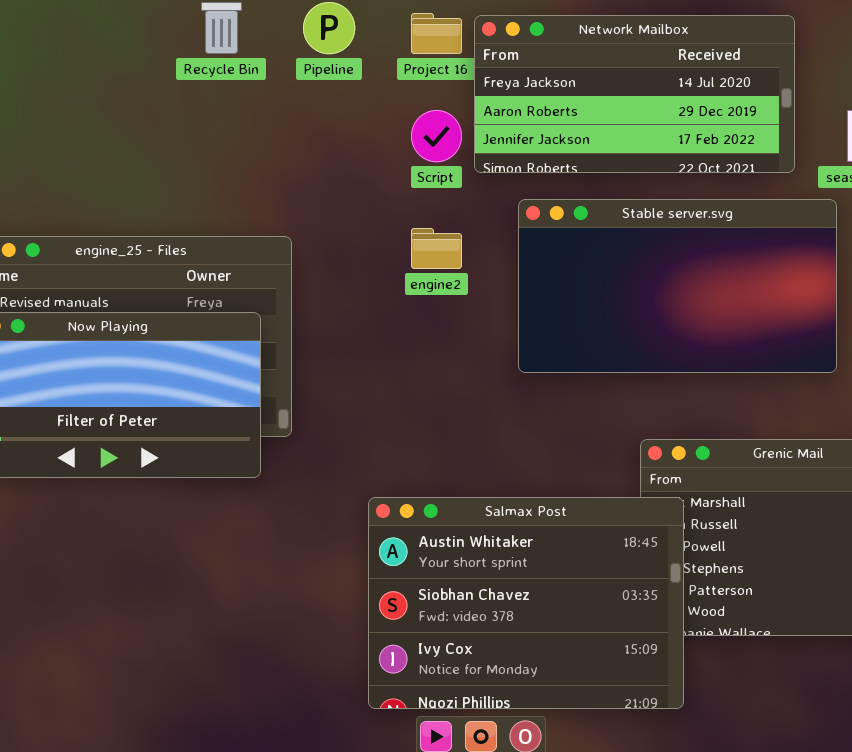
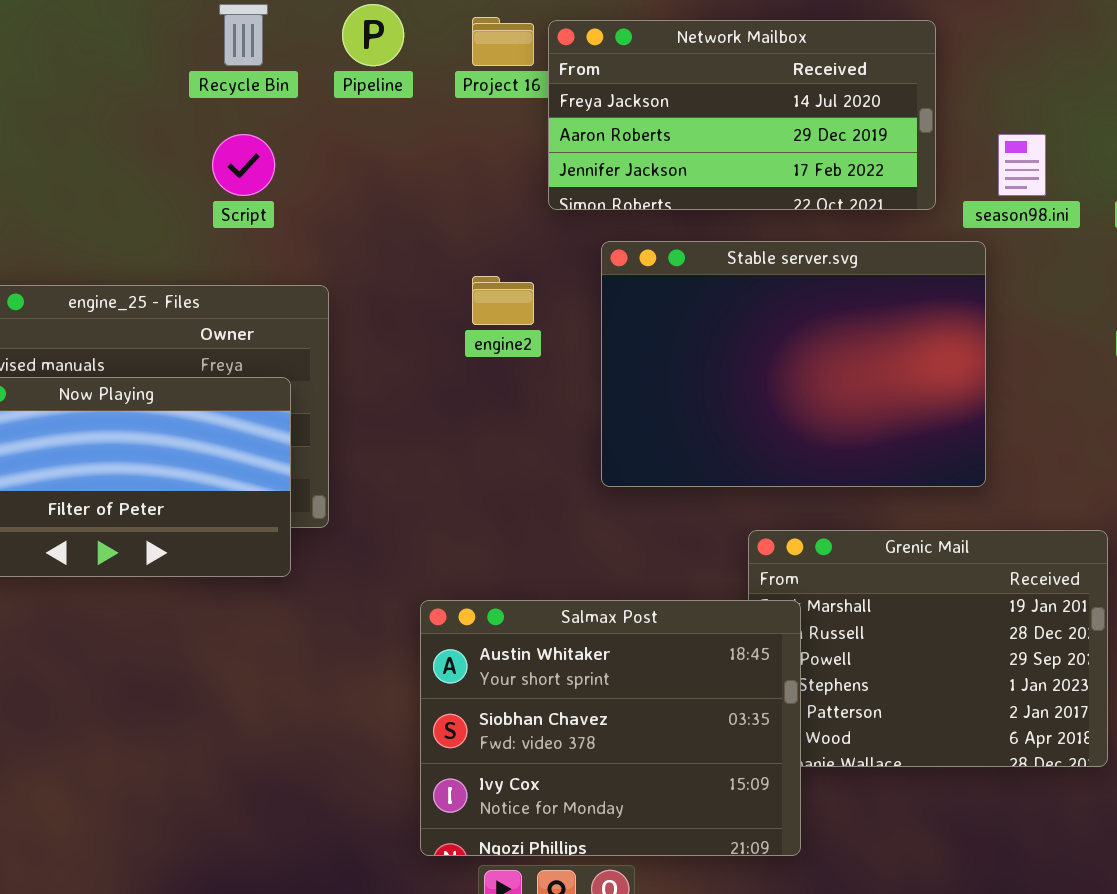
Script: [411,110,462,162] -> [212,134,275,196], moved
Stable server.svg: [518,199,837,373] -> [601,241,986,487], resized

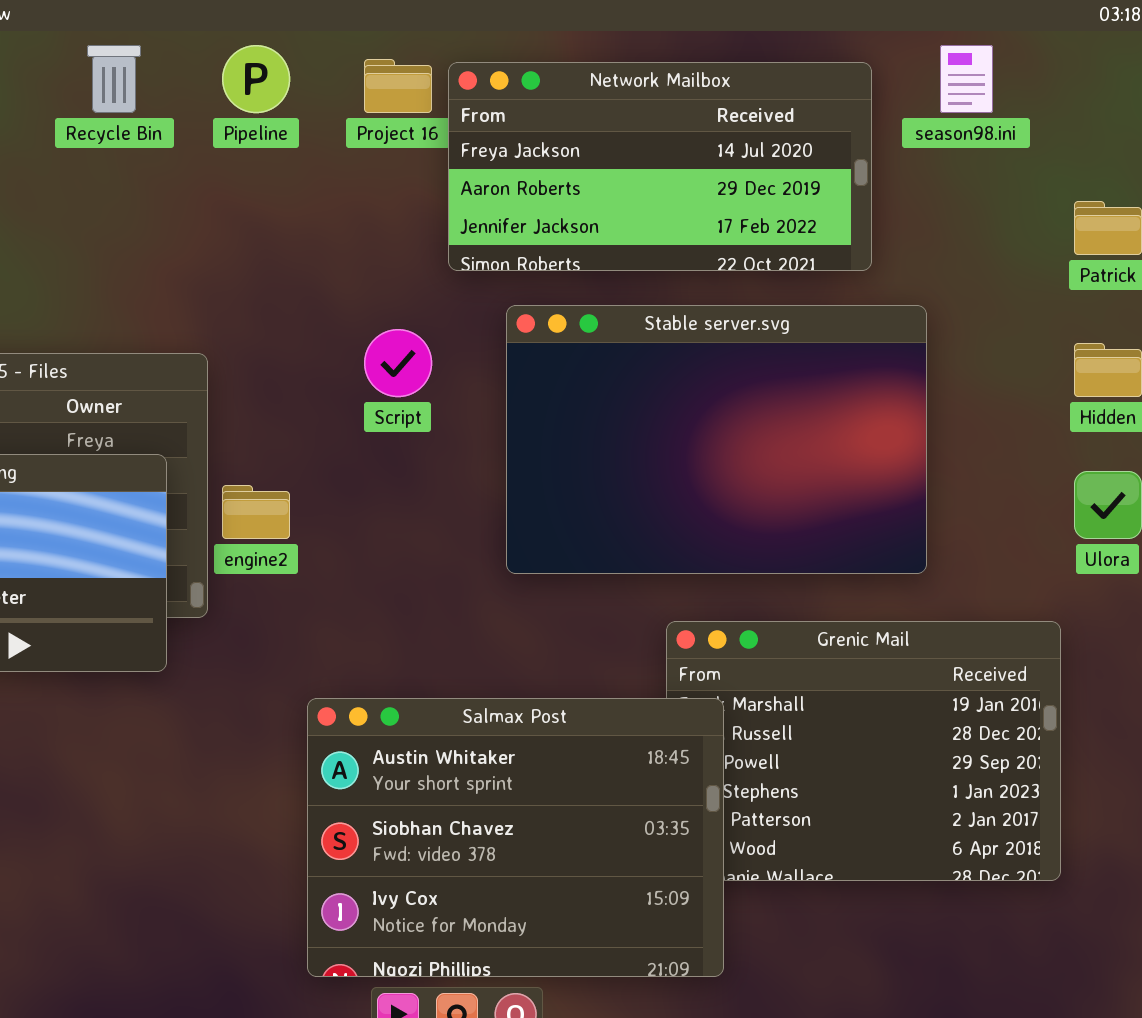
Script: [212,134,275,196] -> [364,329,432,397], moved
season98.ini: [998,134,1046,196] -> [940,45,993,113], moved
engine2: [472,276,534,325] -> [222,485,290,539], moved

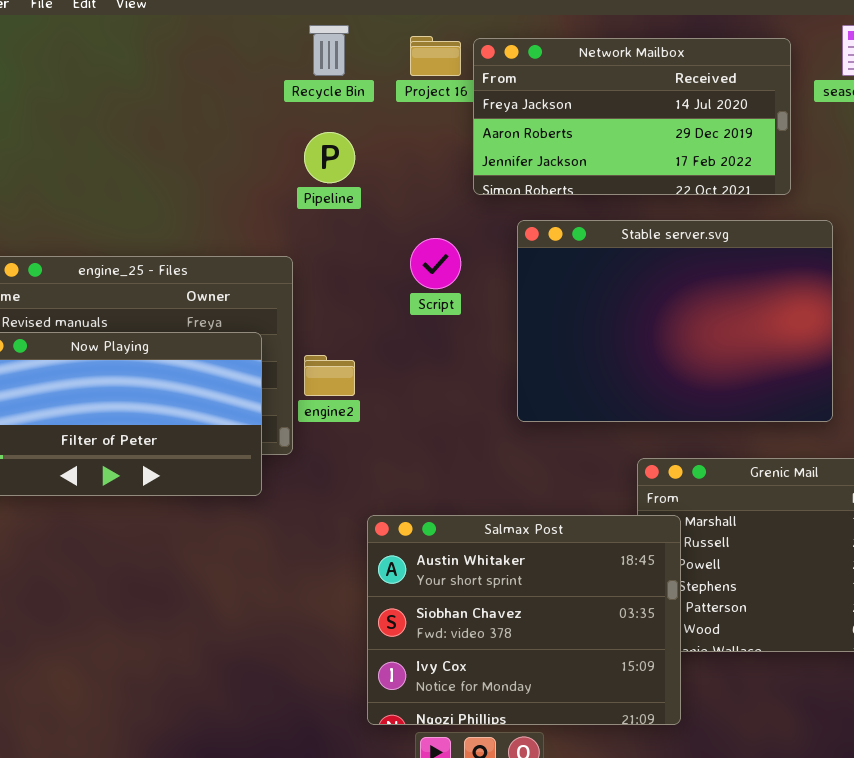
Recycle Bin: [87,45,141,113] -> [309,25,349,76], moved
Pipeline: [222,45,290,113] -> [304,132,355,183], moved

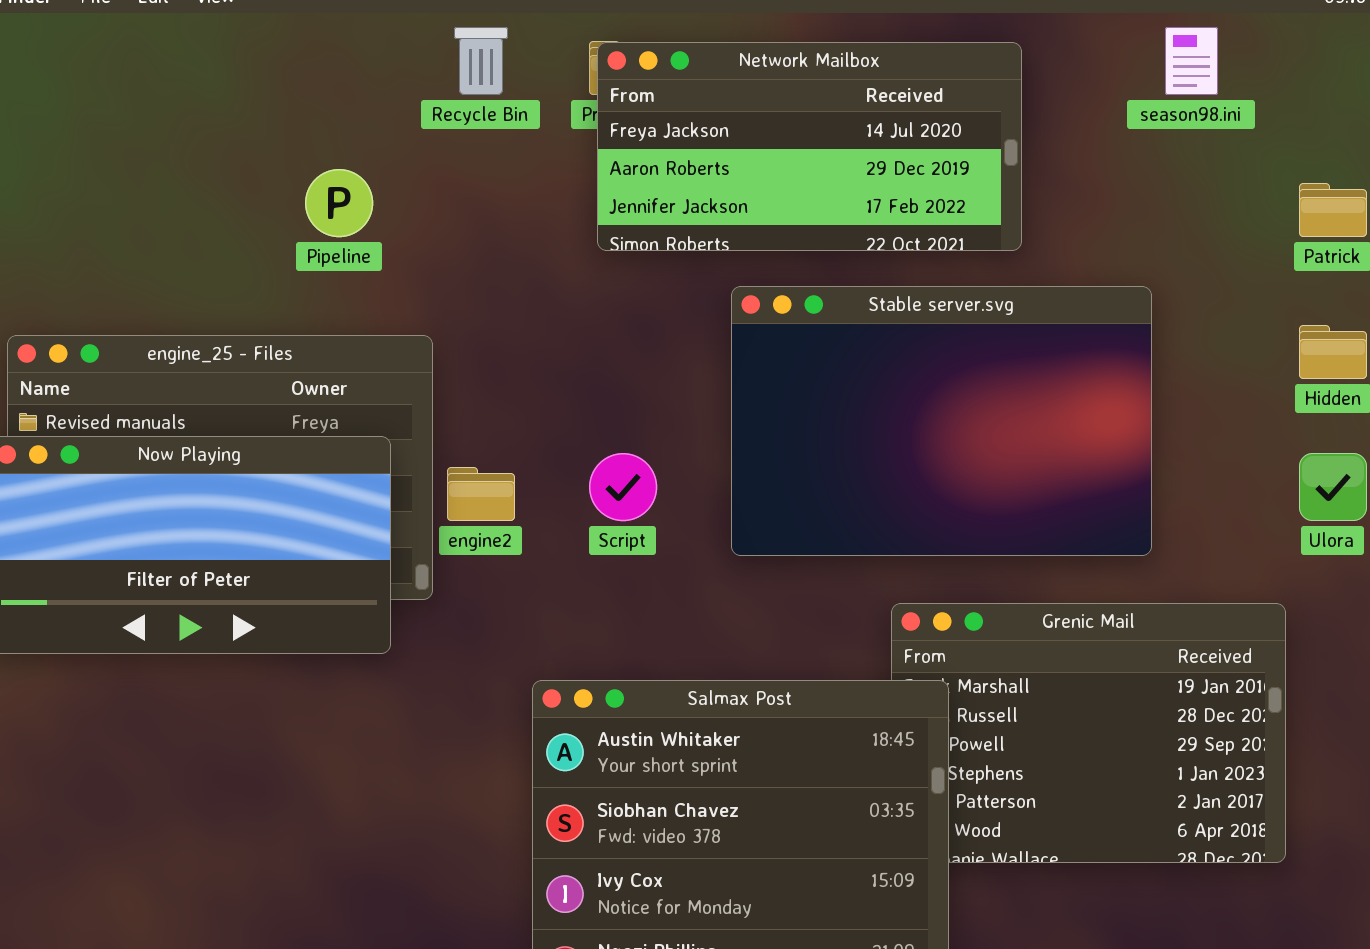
Network Mailbox: [473,38,791,195] -> [597,42,1022,251], moved
Pipeline: [304,132,355,183] -> [305,169,373,237], moved
Script: [410,238,461,289] -> [589,453,657,521], moved

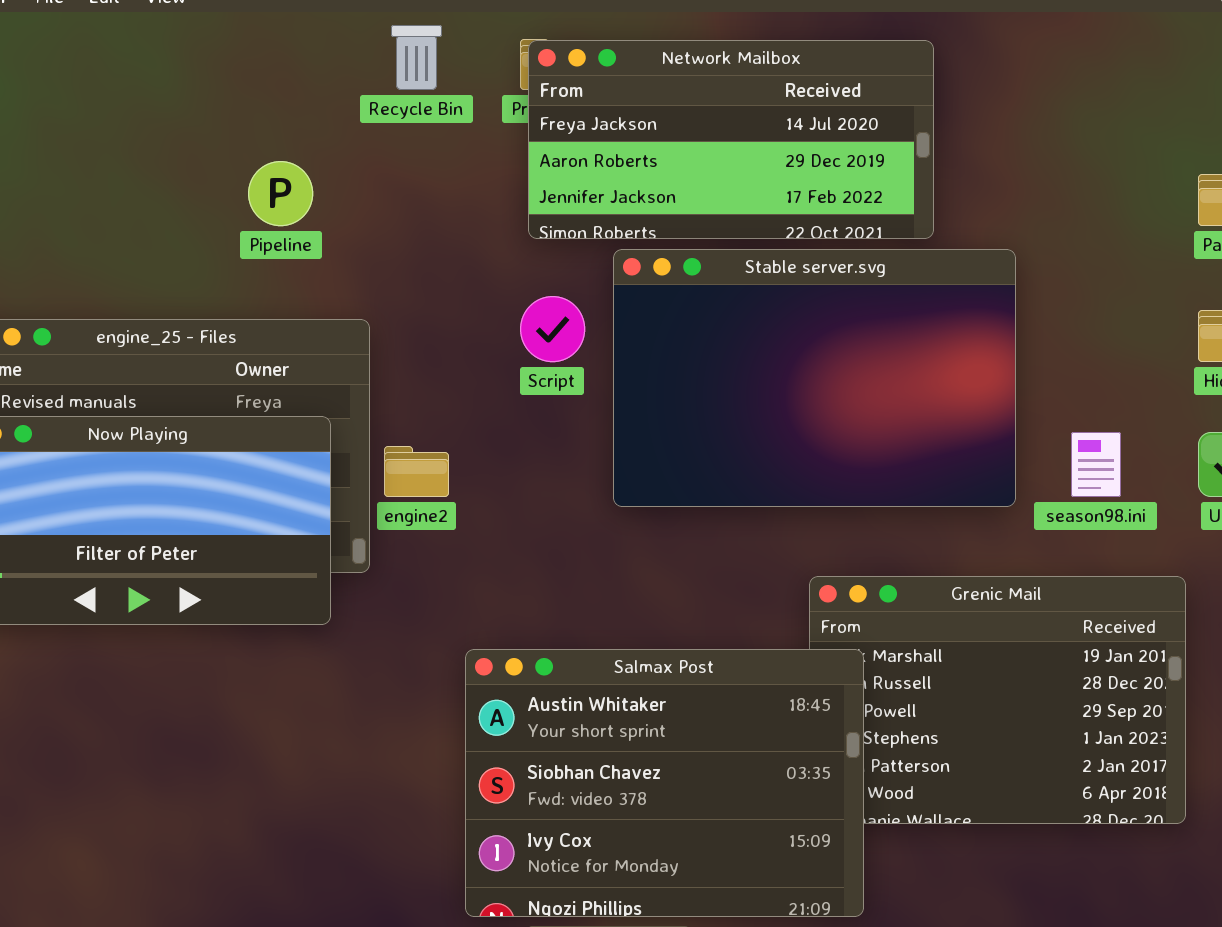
season98.ini: [1165,27,1218,95] -> [1071,432,1121,497], moved
Stable server.svg: [731,286,1152,556] -> [613,249,1016,507], moved
Script: [589,453,657,521] -> [520,296,585,362], moved

